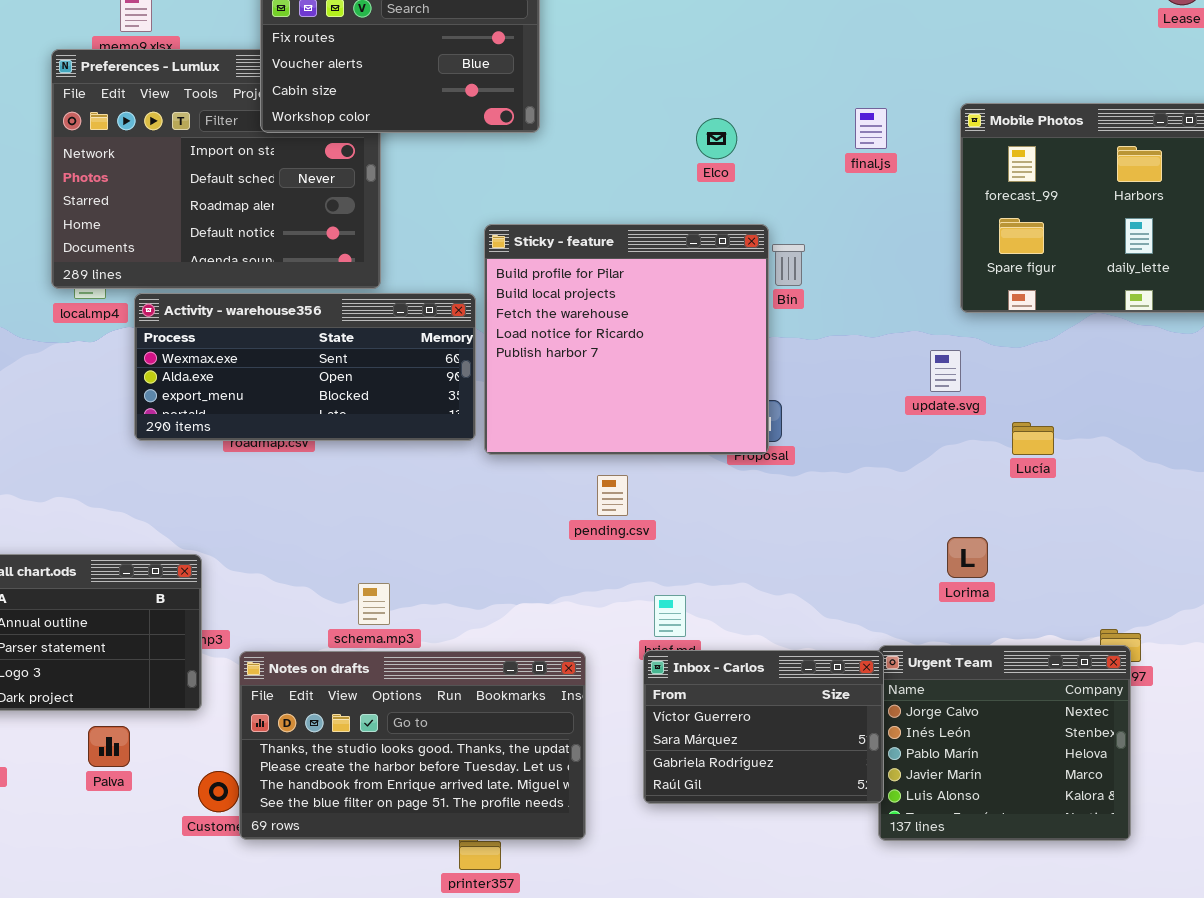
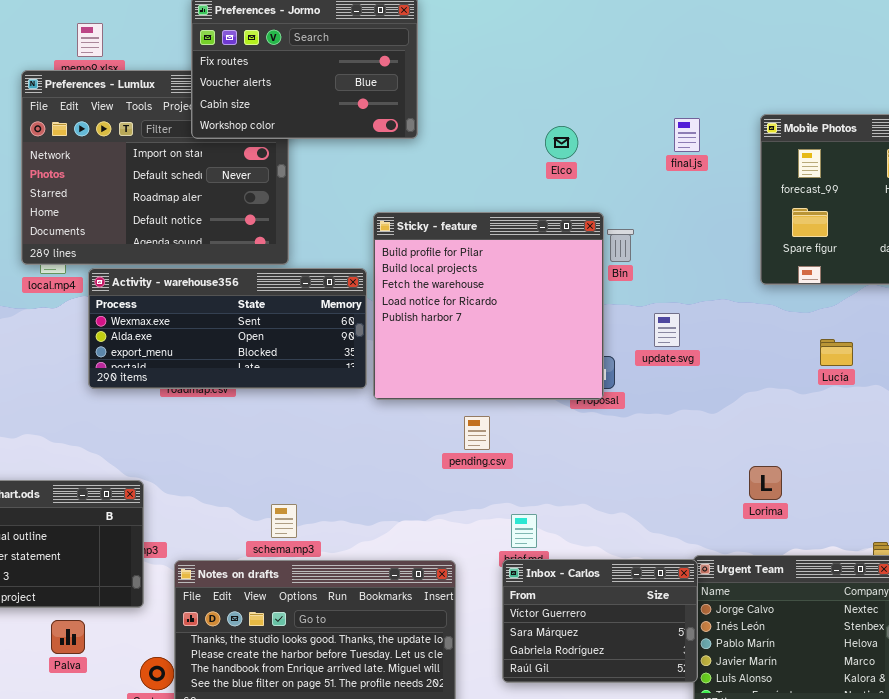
update.svg: [930,350,961,392] -> [654,313,680,347], moved
Lucía: [1012,422,1054,455] -> [820,339,853,366], moved

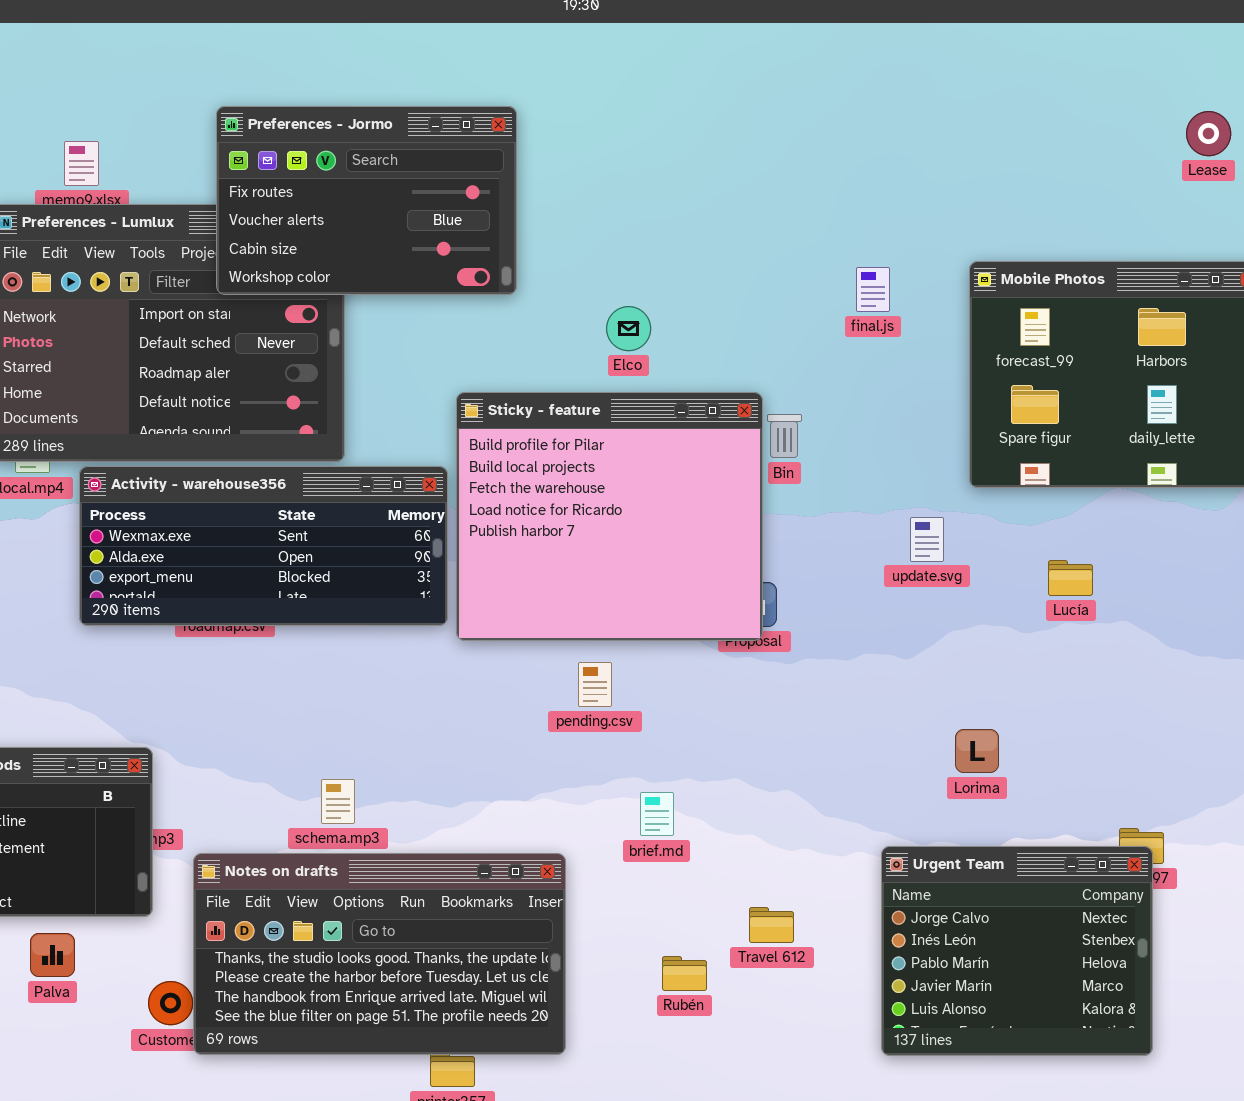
Elco: [545,126,578,159] -> [606,306,651,351], moved
update.svg: [654,313,680,347] -> [910,517,944,562], moved
Inbox - Carlos: [502,559,698,683] -> none, closed

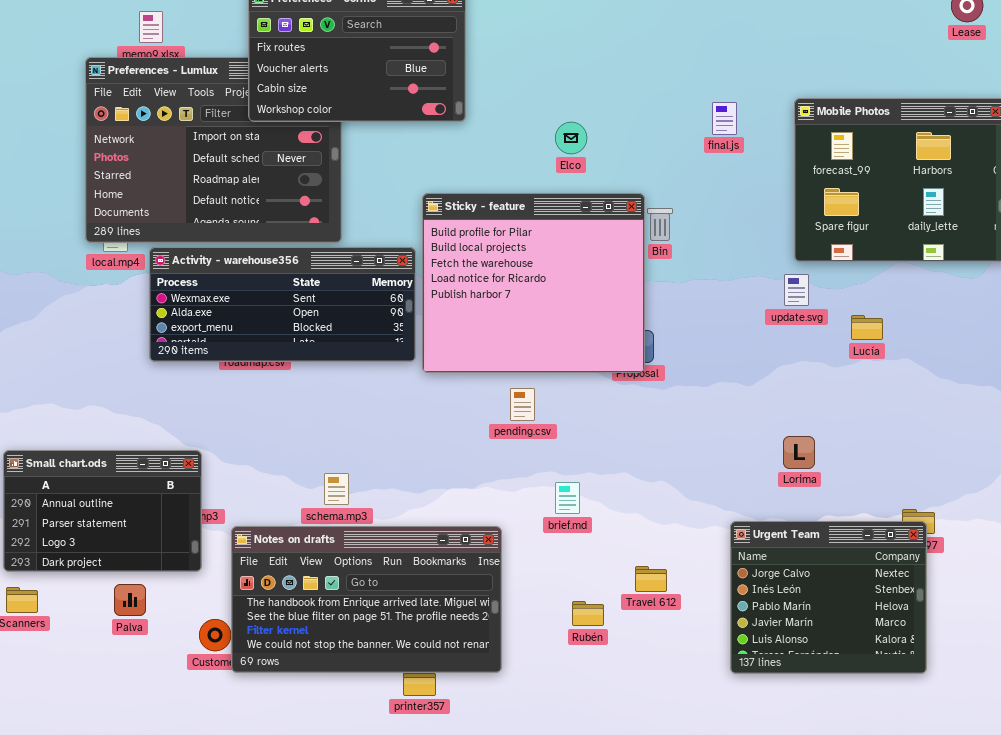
Elco: [606,306,651,351] -> [555,122,587,154], moved
update.svg: [910,517,944,562] -> [784,274,809,306], moved
Notes on drafts: [193,853,566,1055] -> [231,526,502,673], scrolled down 2 rows

